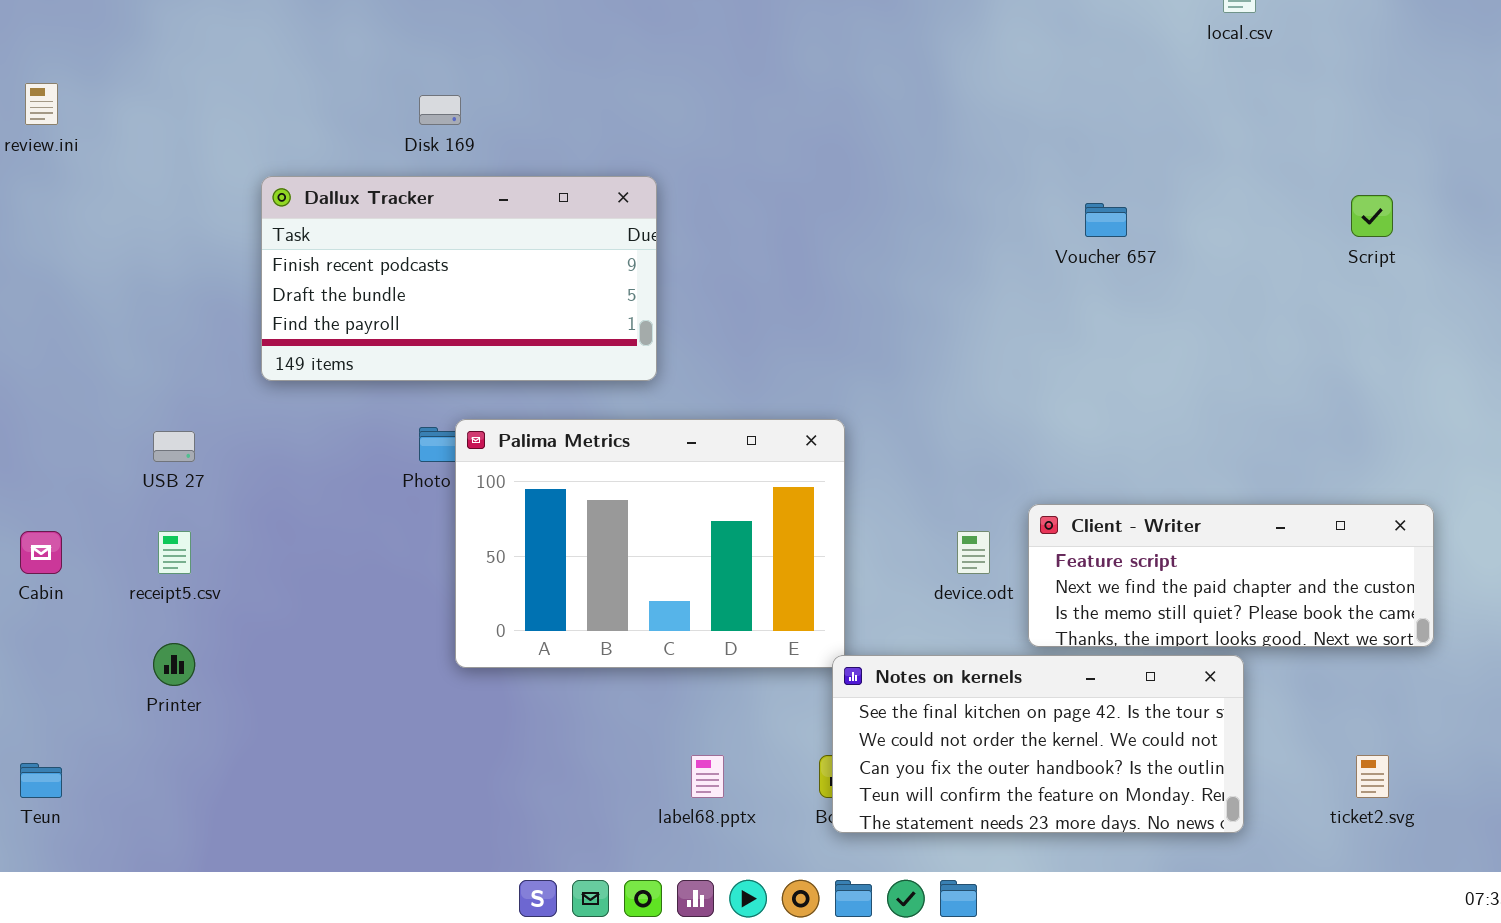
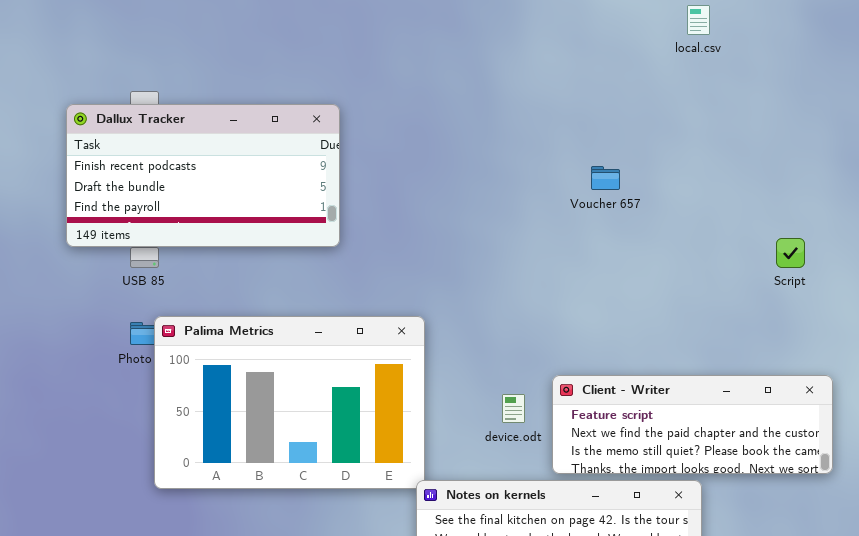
Dallux Tracker: [261,176,657,381] -> [66,104,340,247], moved
Script: [1351,195,1393,237] -> [776,238,805,268], moved

